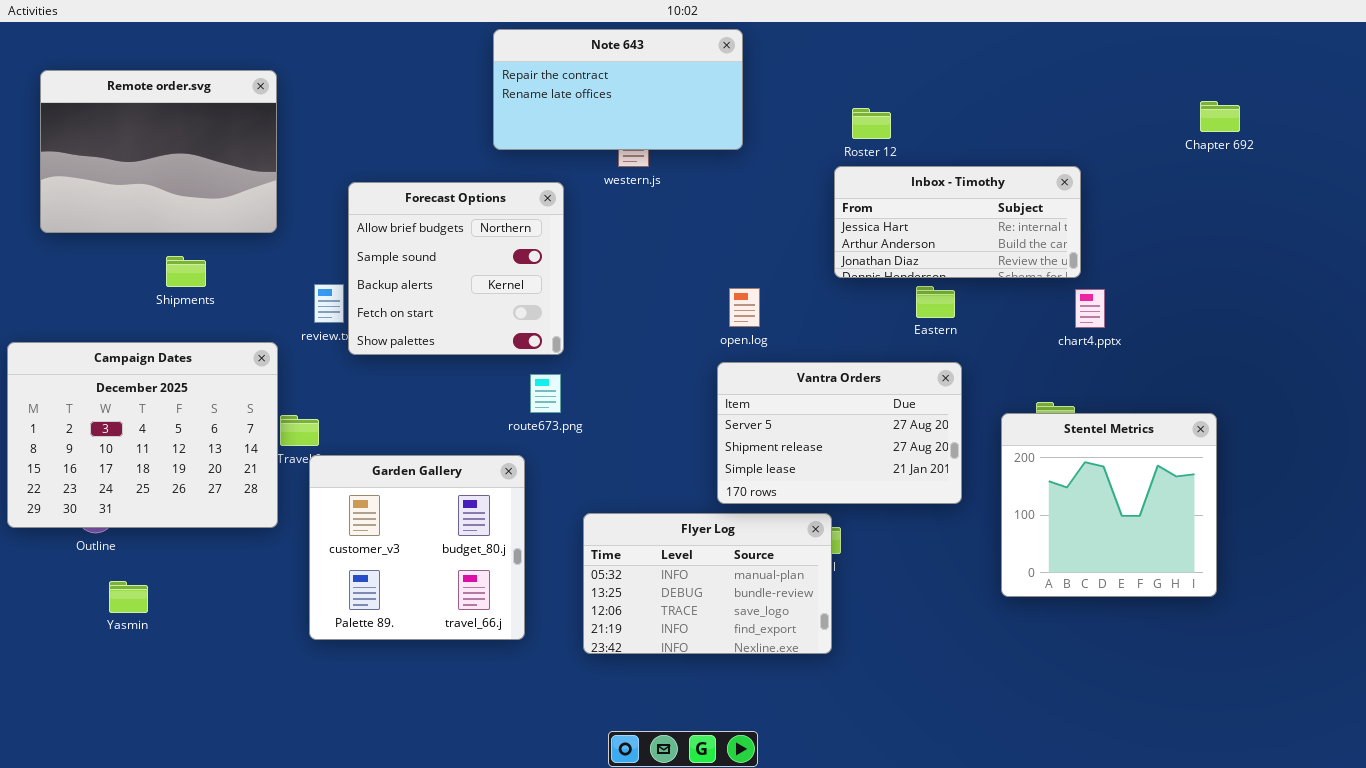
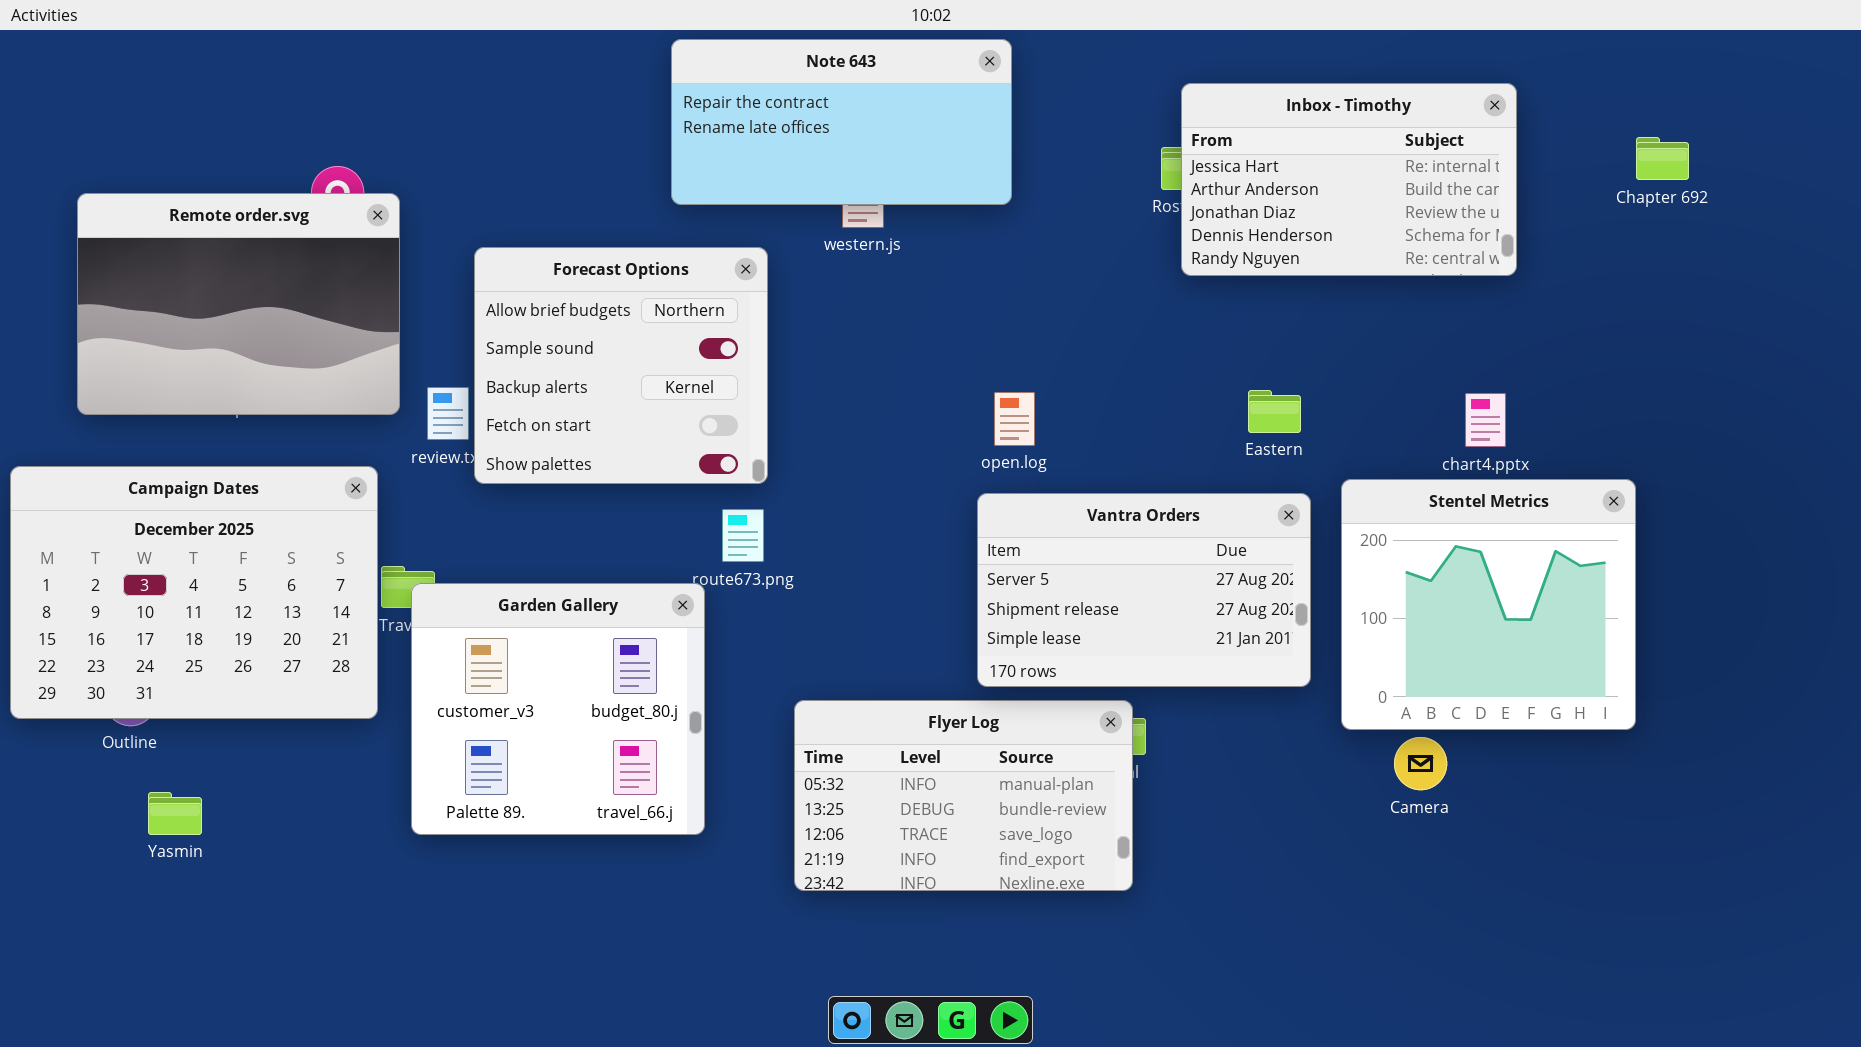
Remote order.svg: [40,70,277,233] -> [77,193,400,415], moved
Inbox - Timothy: [834,166,1081,278] -> [1181,83,1517,276], moved, resized
Stentel Metrics: [1001,413,1217,597] -> [1341,479,1636,730], moved
Garden Gallery: [309,455,525,640] -> [411,583,705,835], moved

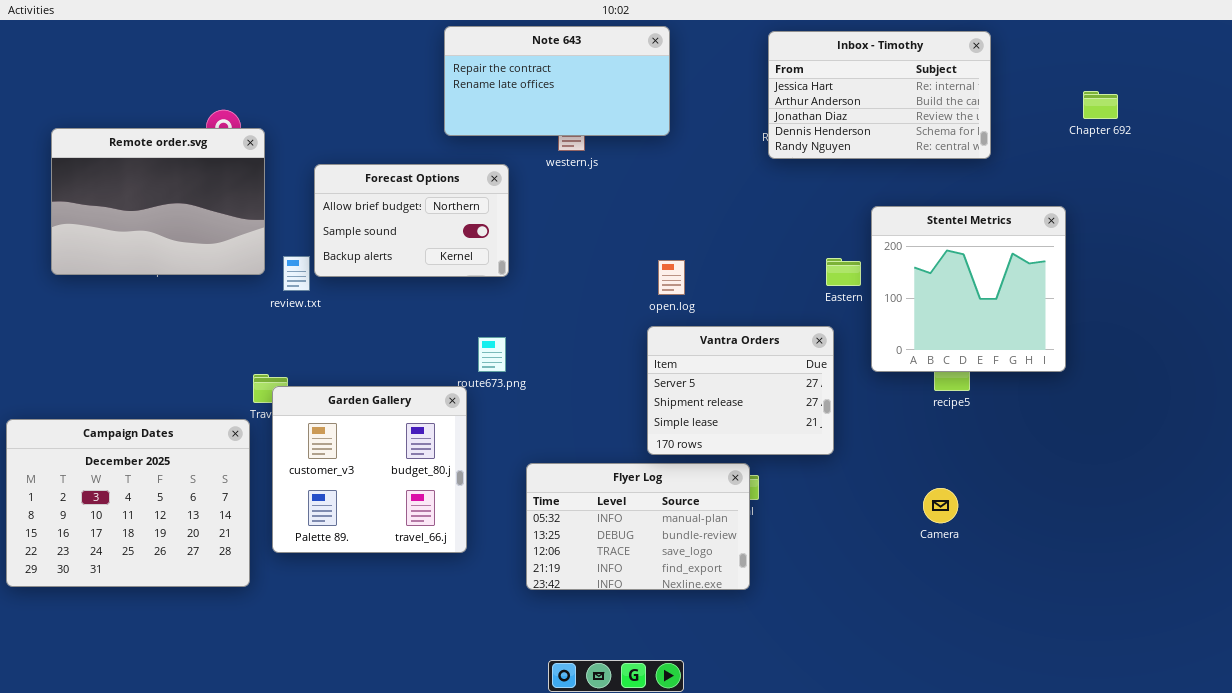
Inbox - Timothy: [1181,83,1517,276] -> [768,31,991,159], moved
Forecast Options: [474,247,768,484] -> [314,164,509,277], resized
Campaign Dates: [10,466,378,719] -> [6,419,250,587], moved
Stentel Metrics: [1341,479,1636,730] -> [871,206,1066,372], moved
Vantra Orders: [977,493,1311,687] -> [647,326,834,455], resized

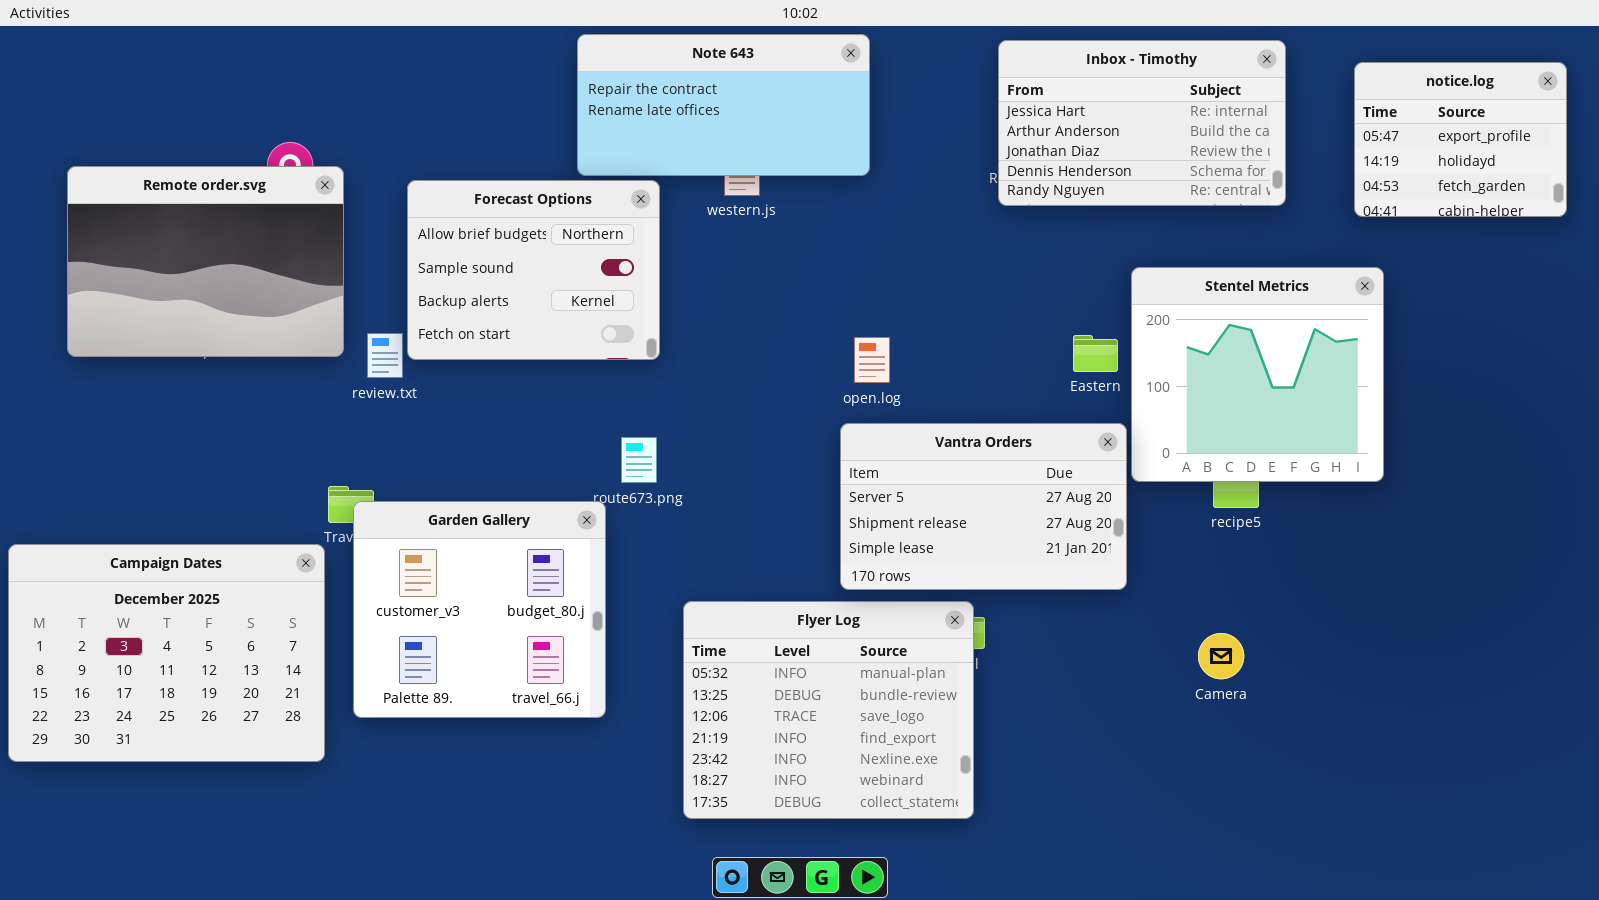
notice.log: none -> [1354,62,1567,217], opened
Forecast Options: [314,164,509,277] -> [407,180,660,360], resized
Vantra Orders: [647,326,834,455] -> [840,423,1127,590], resized
Flyer Log: [526,463,750,590] -> [683,601,974,819], resized

